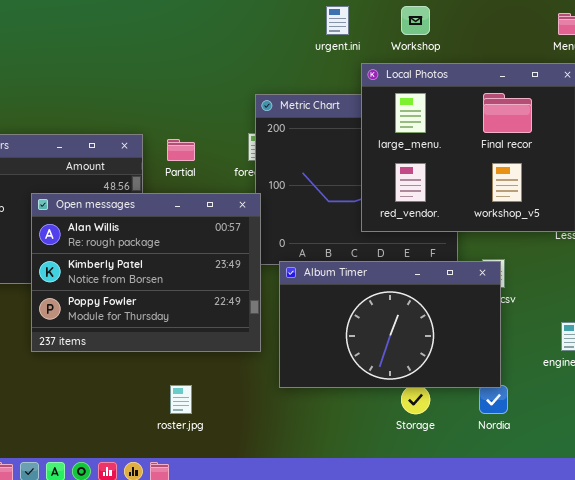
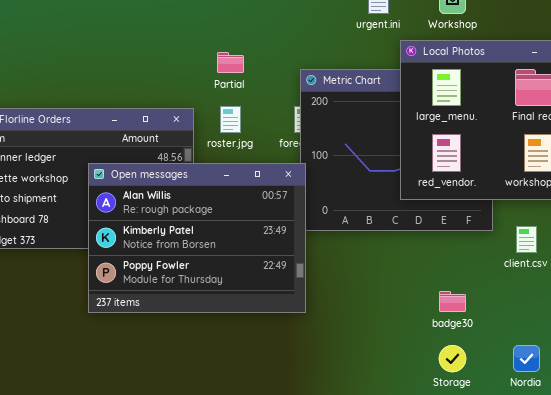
Partial: [167,139,195,161] -> [217,52,244,73], moved
Album Timer: [279,261,501,388] -> none, closed
roster.jpg: [170,385,192,414] -> [220,106,241,133], moved

